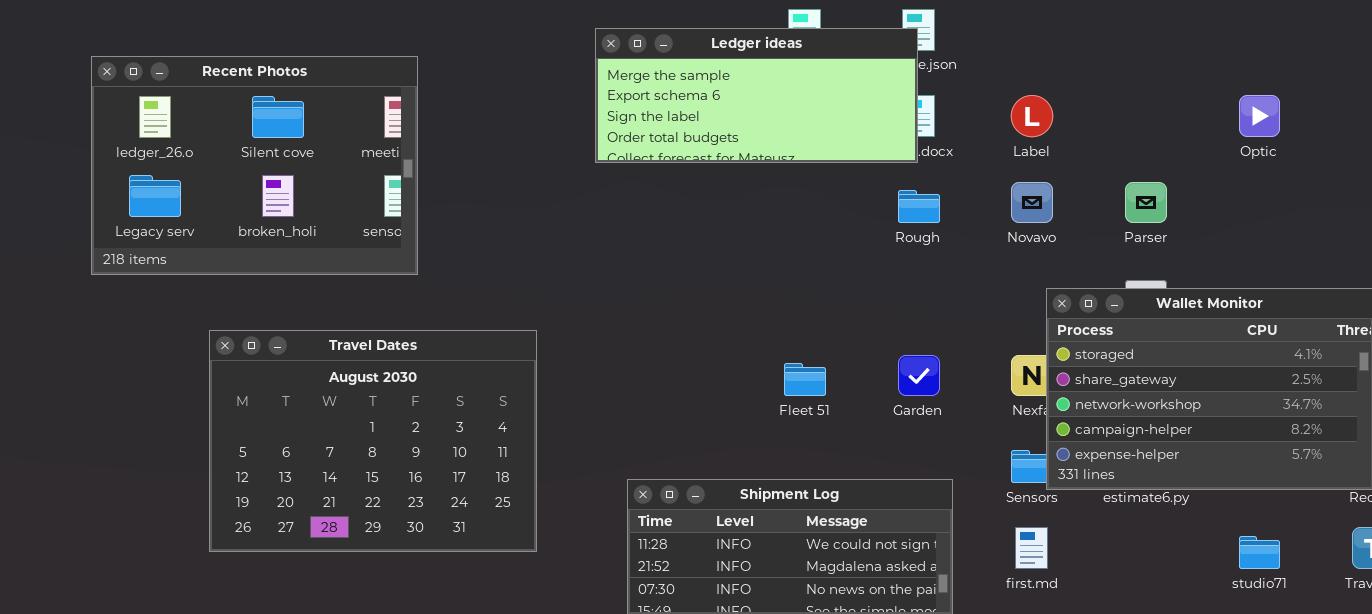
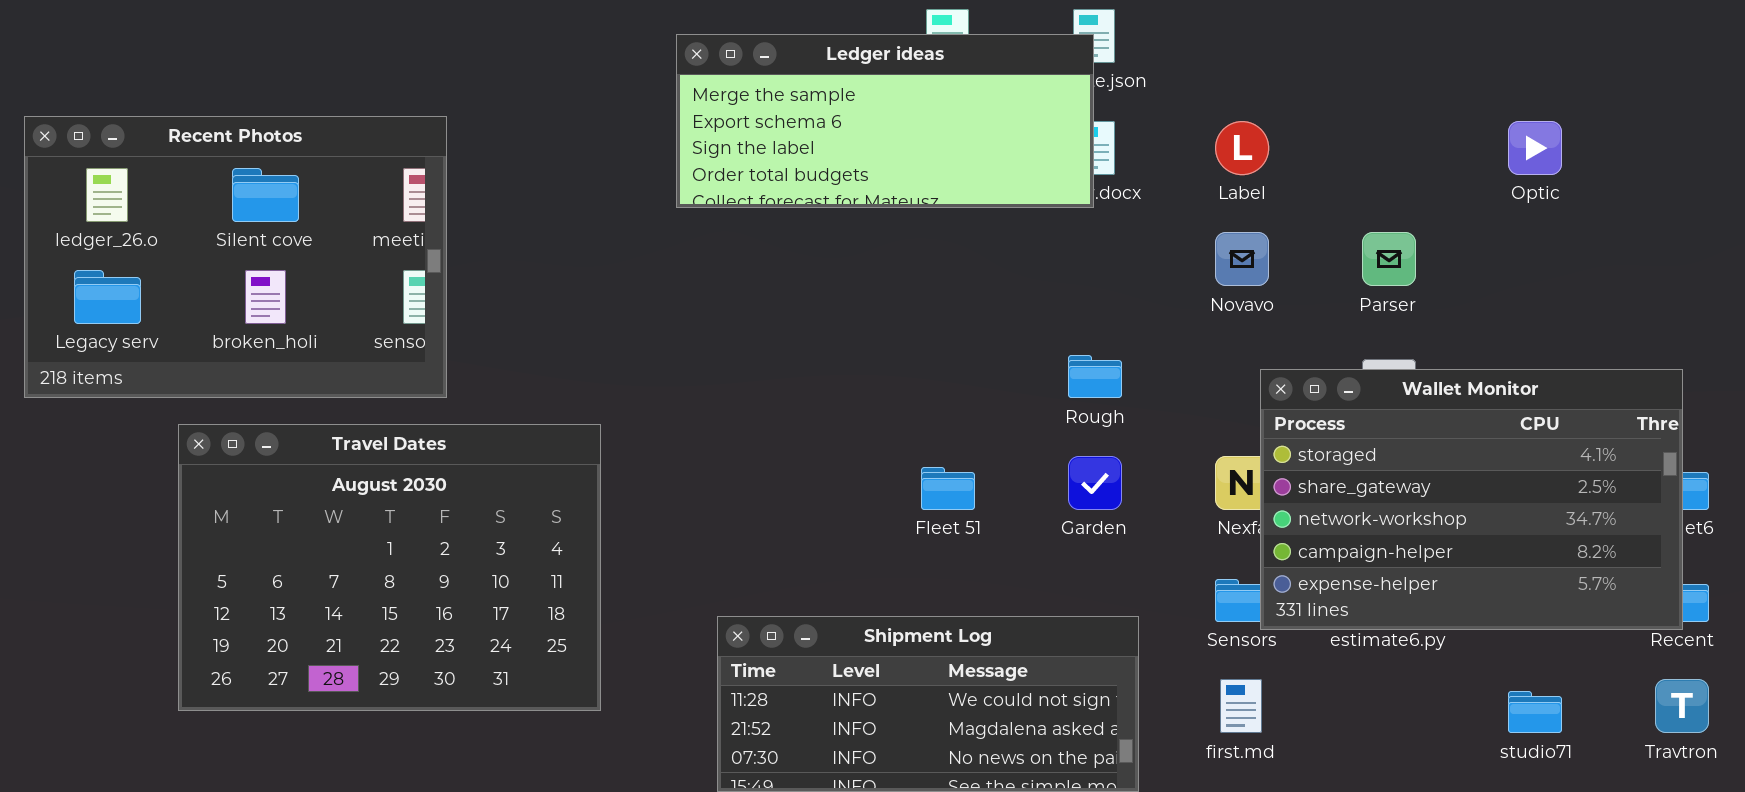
Recent Photos: [91,56,418,275] -> [24,116,447,398], moved
Rough: [898,190,940,223] -> [1068,355,1122,398], moved

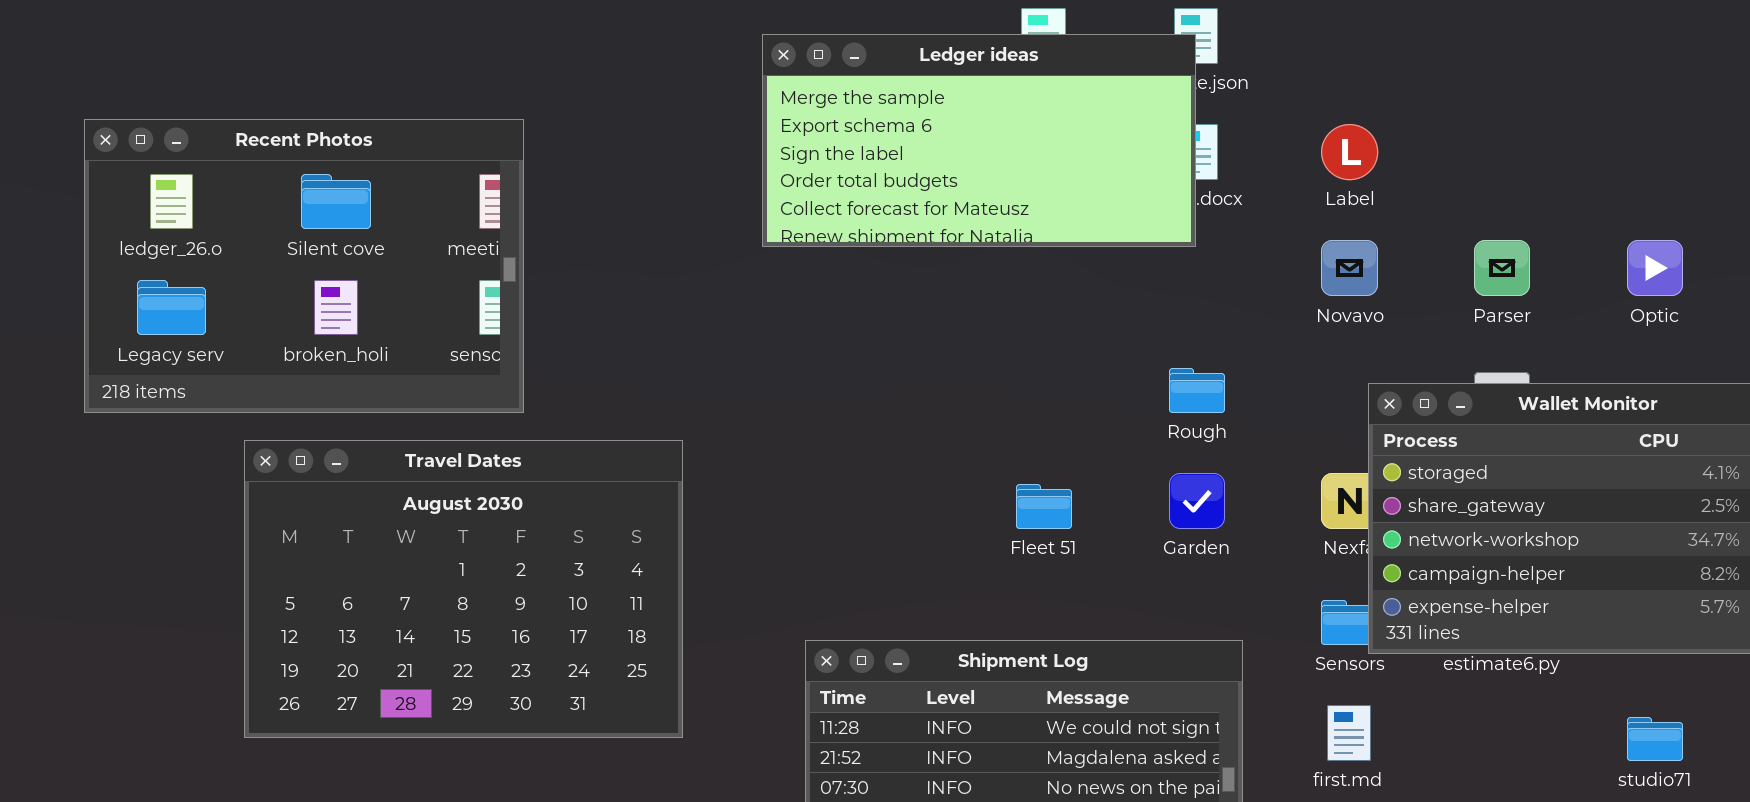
Ledger ideas: [676,34,1094,208] -> [762,34,1196,247], resized
Optic: [1508,121,1562,175] -> [1627,240,1683,296], moved

